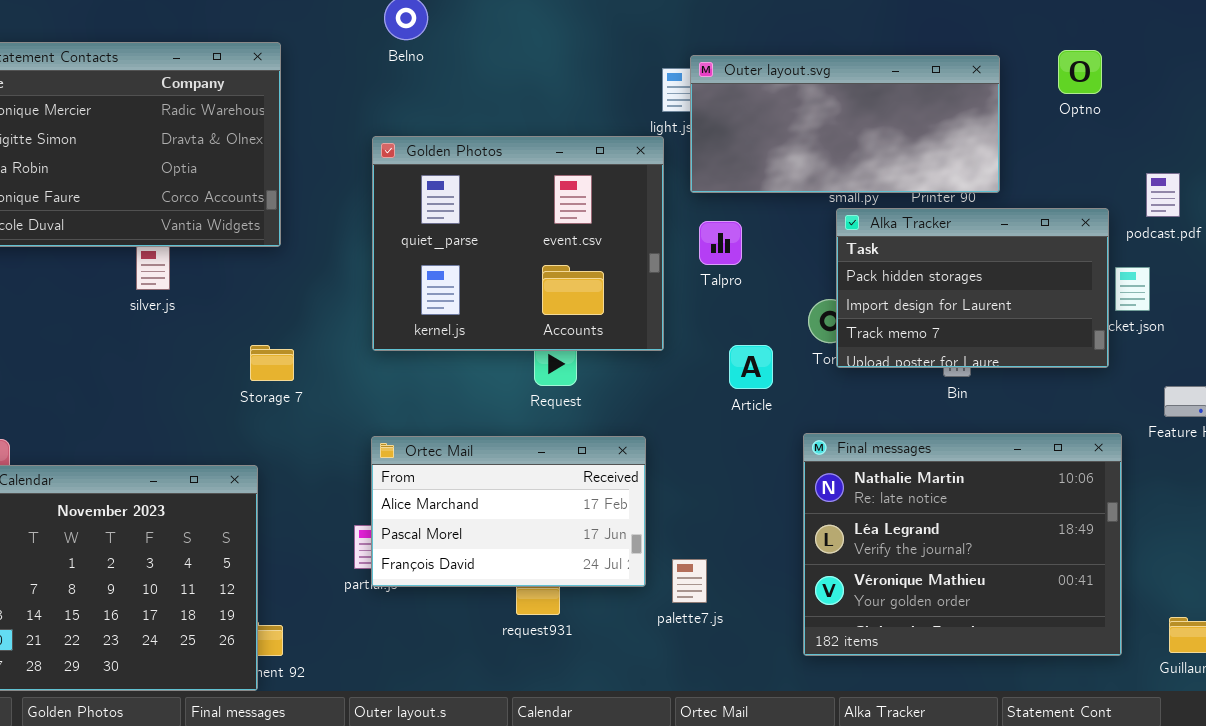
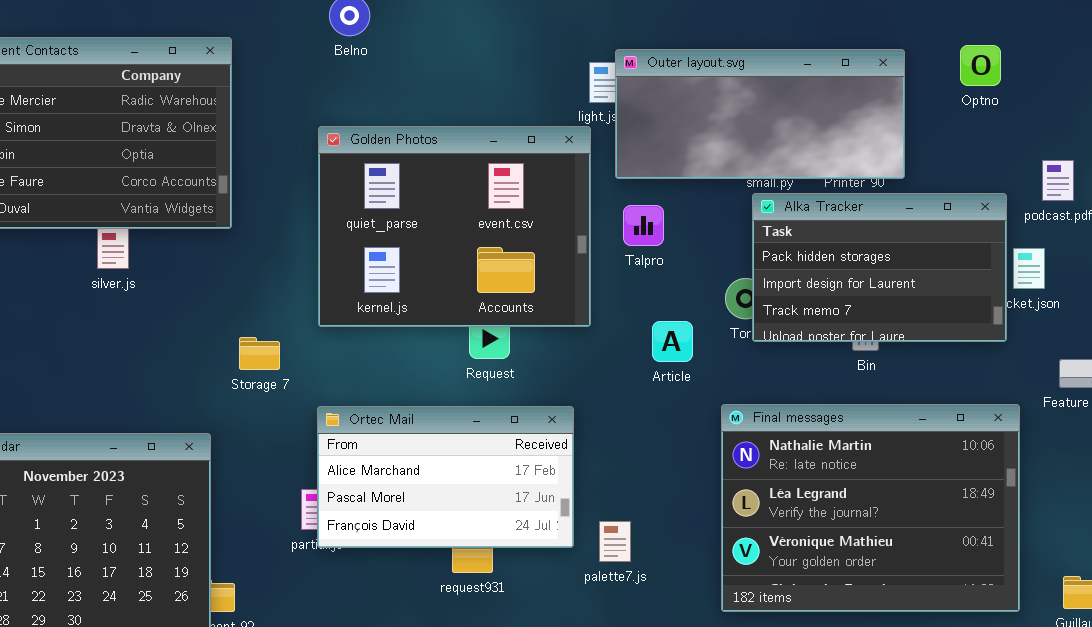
Storage 7: [250,345,294,381] -> [239,337,280,370], moved

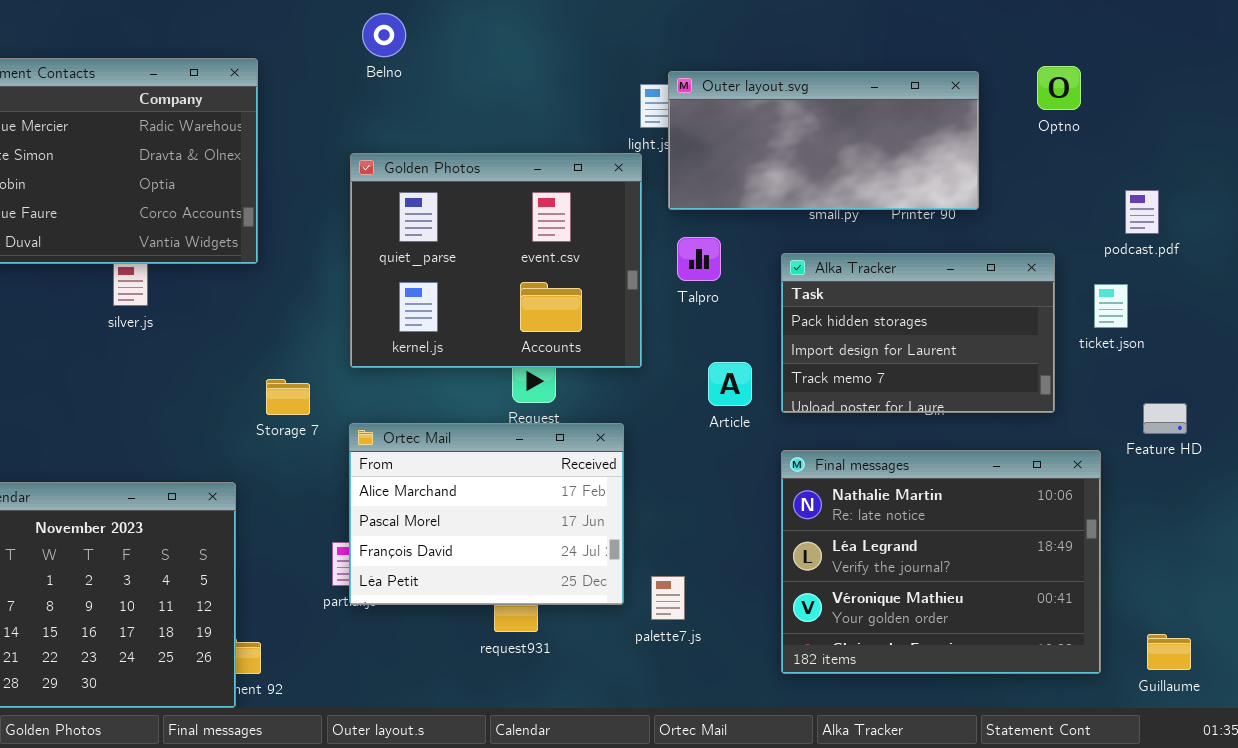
Alka Tracker: [752,193,1007,342] -> [781,253,1055,413], moved
Ortec Mail: [317,406,574,548] -> [349,423,624,605], resized

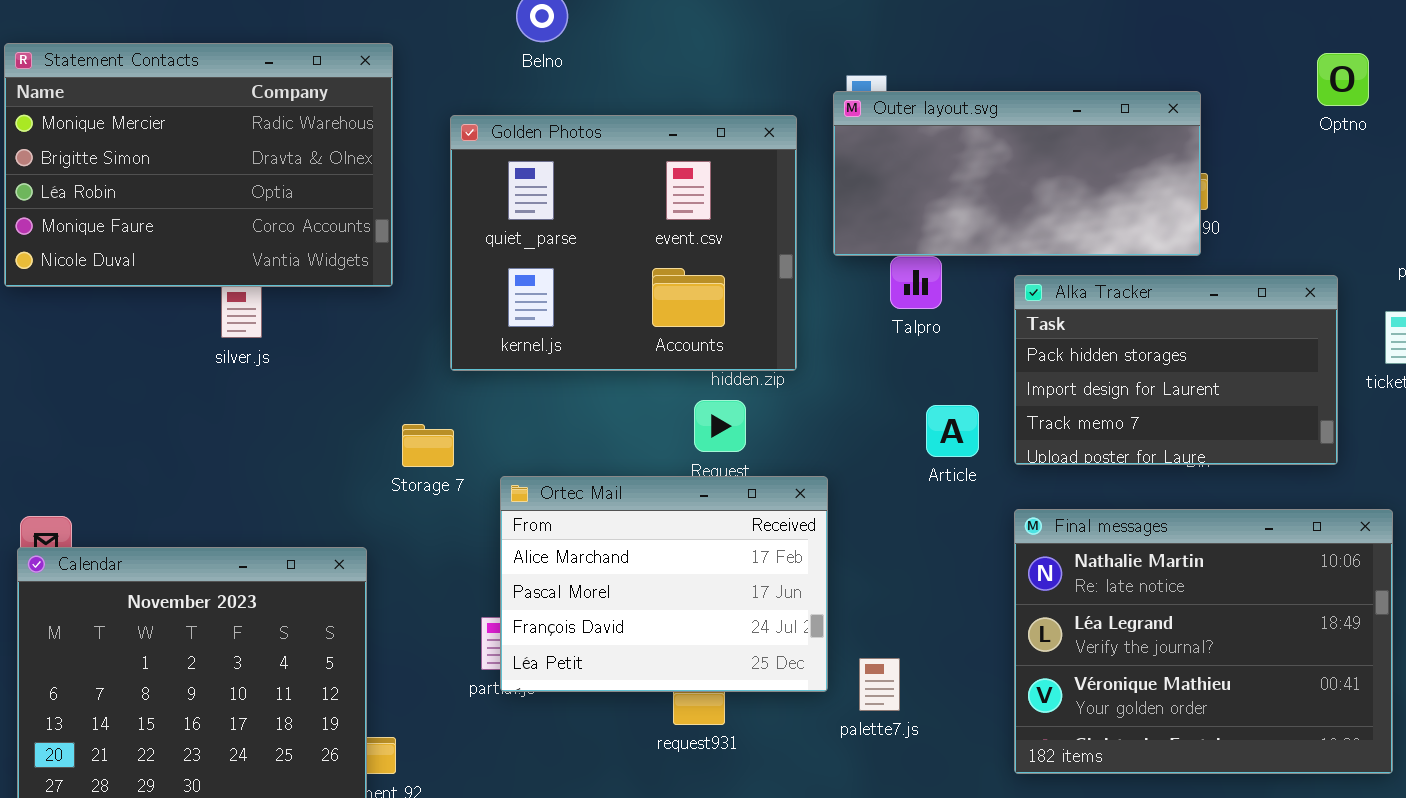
Outer layout.svg: [668,71,979,210] -> [833,91,1201,256], moved
Golden Photos: [350,153,642,368] -> [450,115,797,371], moved

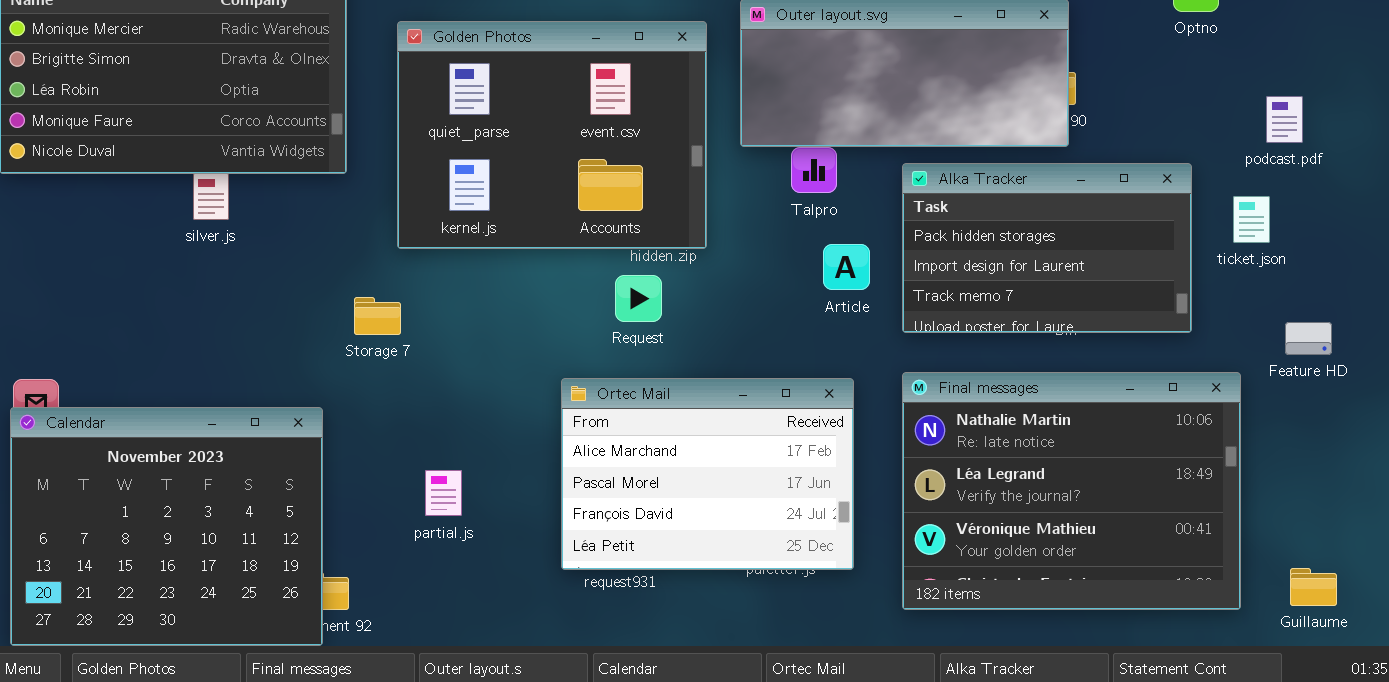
Article: [926,405,979,457] -> [823,244,870,290], moved
Ortec Mail: [500,476,828,692] -> [561,378,854,570], moved

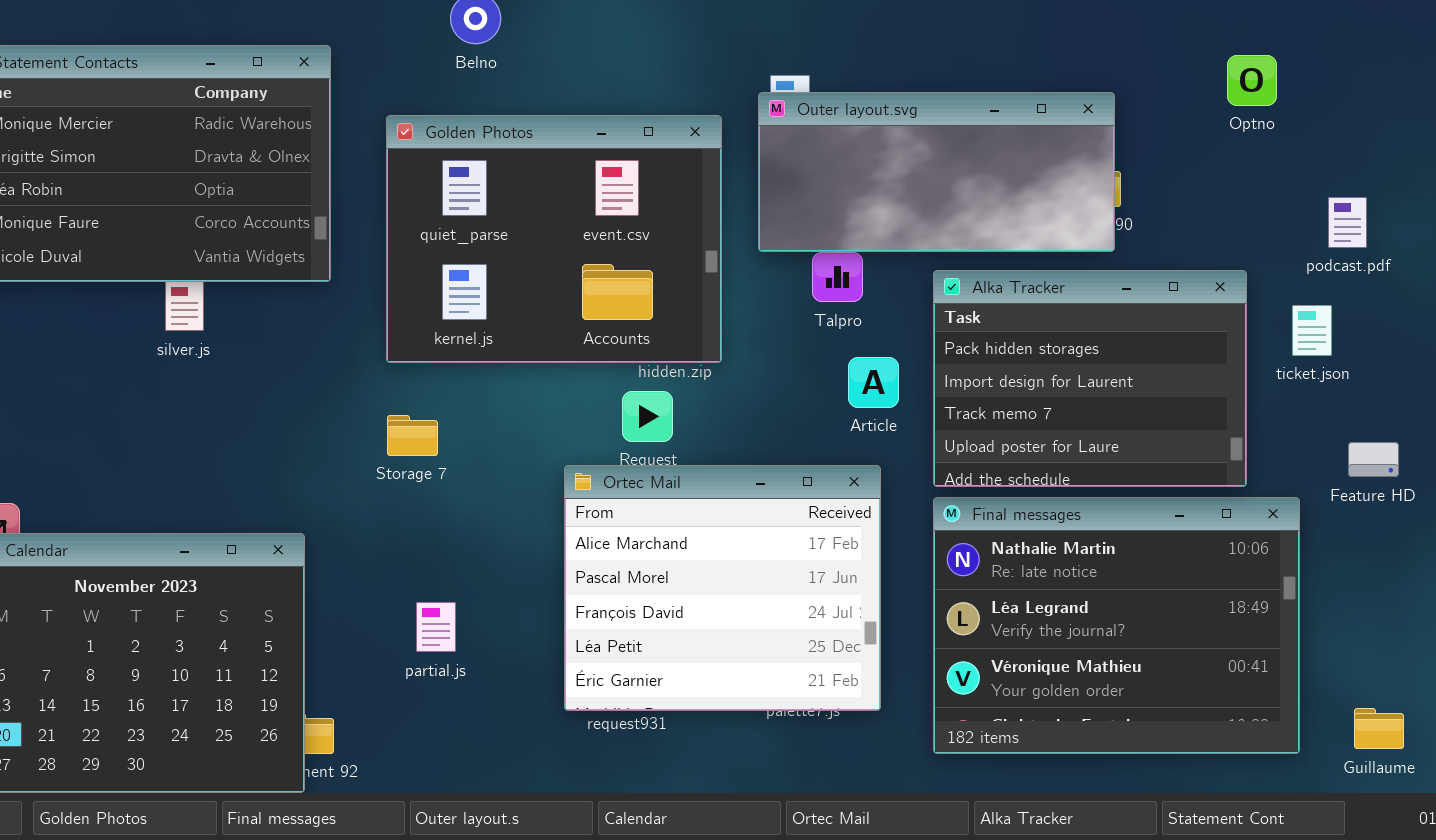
Alka Tracker: [902,163,1192,333] -> [933,270,1247,487], resized
Storage 7: [354,297,401,335] -> [387,415,438,456], moved
Ortec Mail: [561,378,854,570] -> [564,465,881,711], resized

